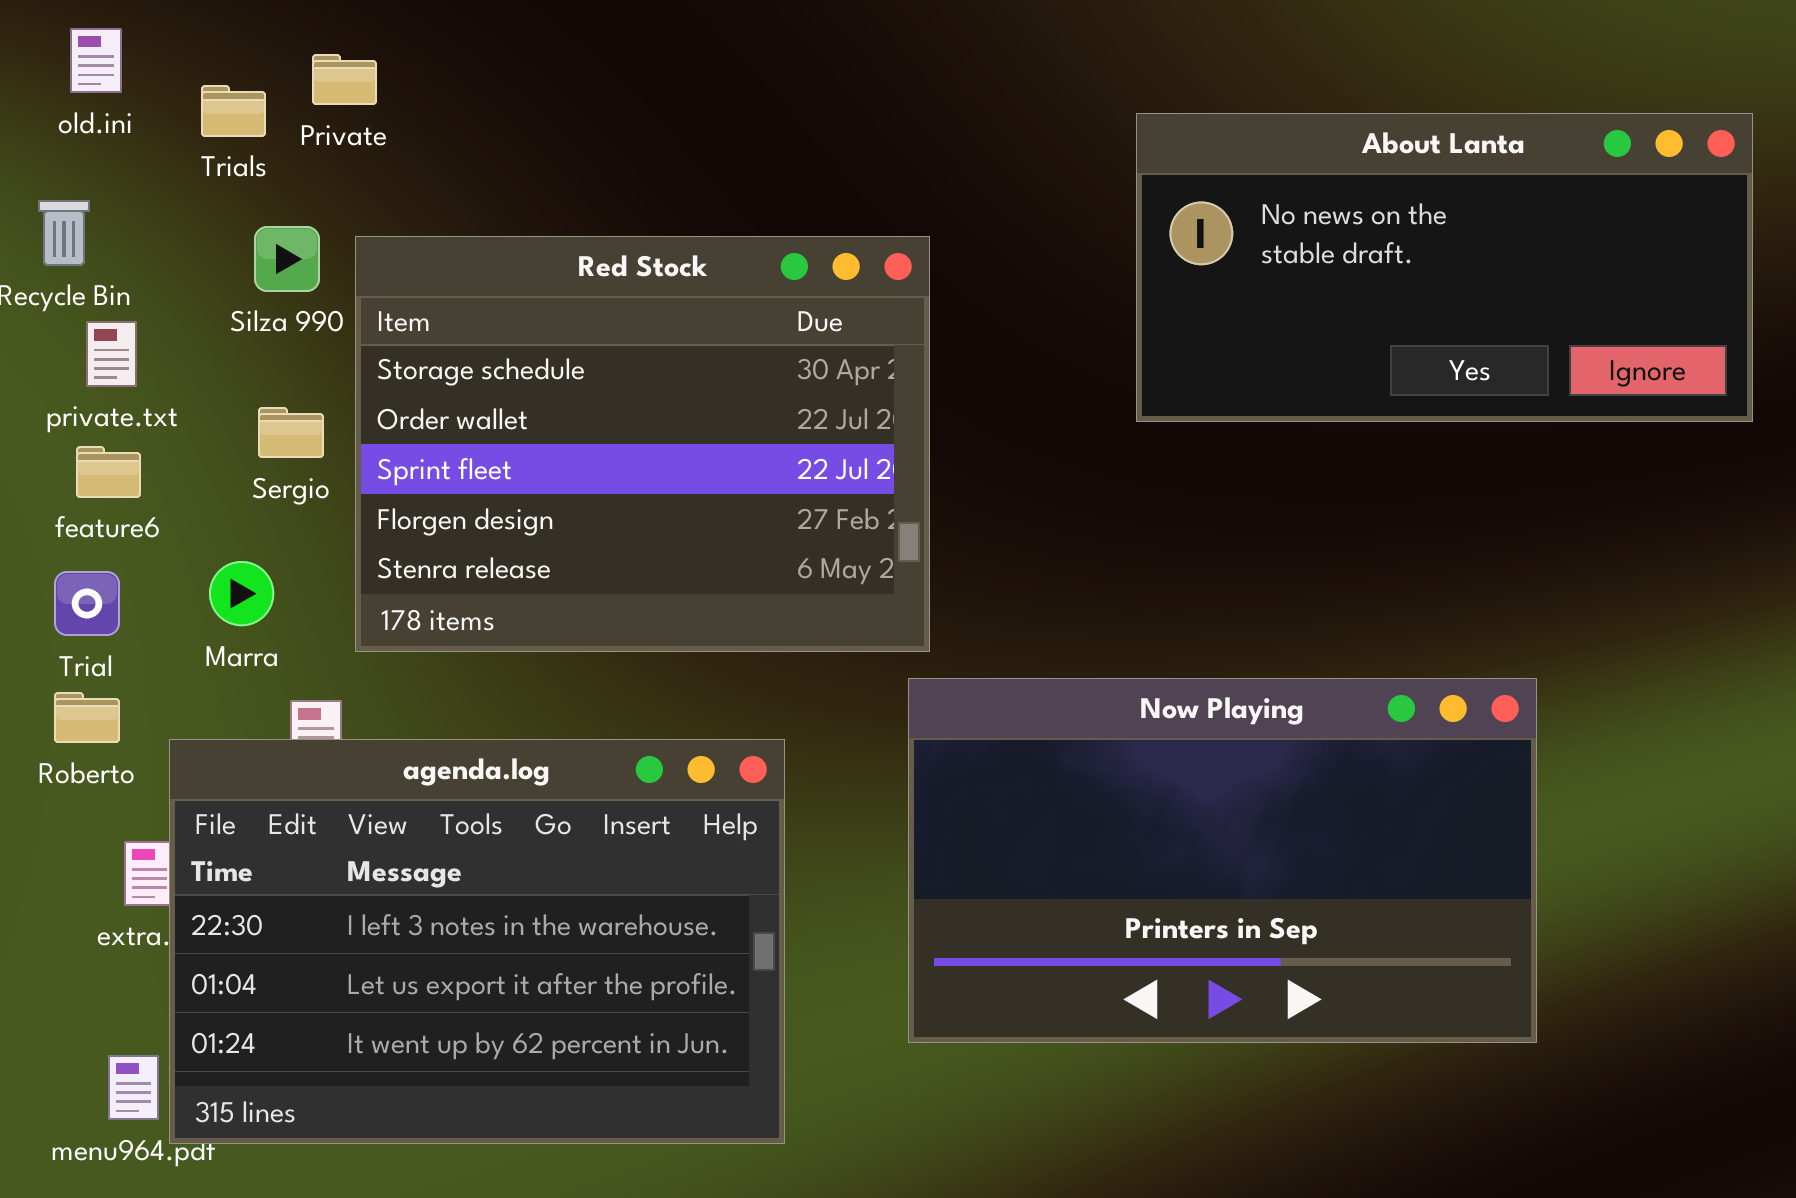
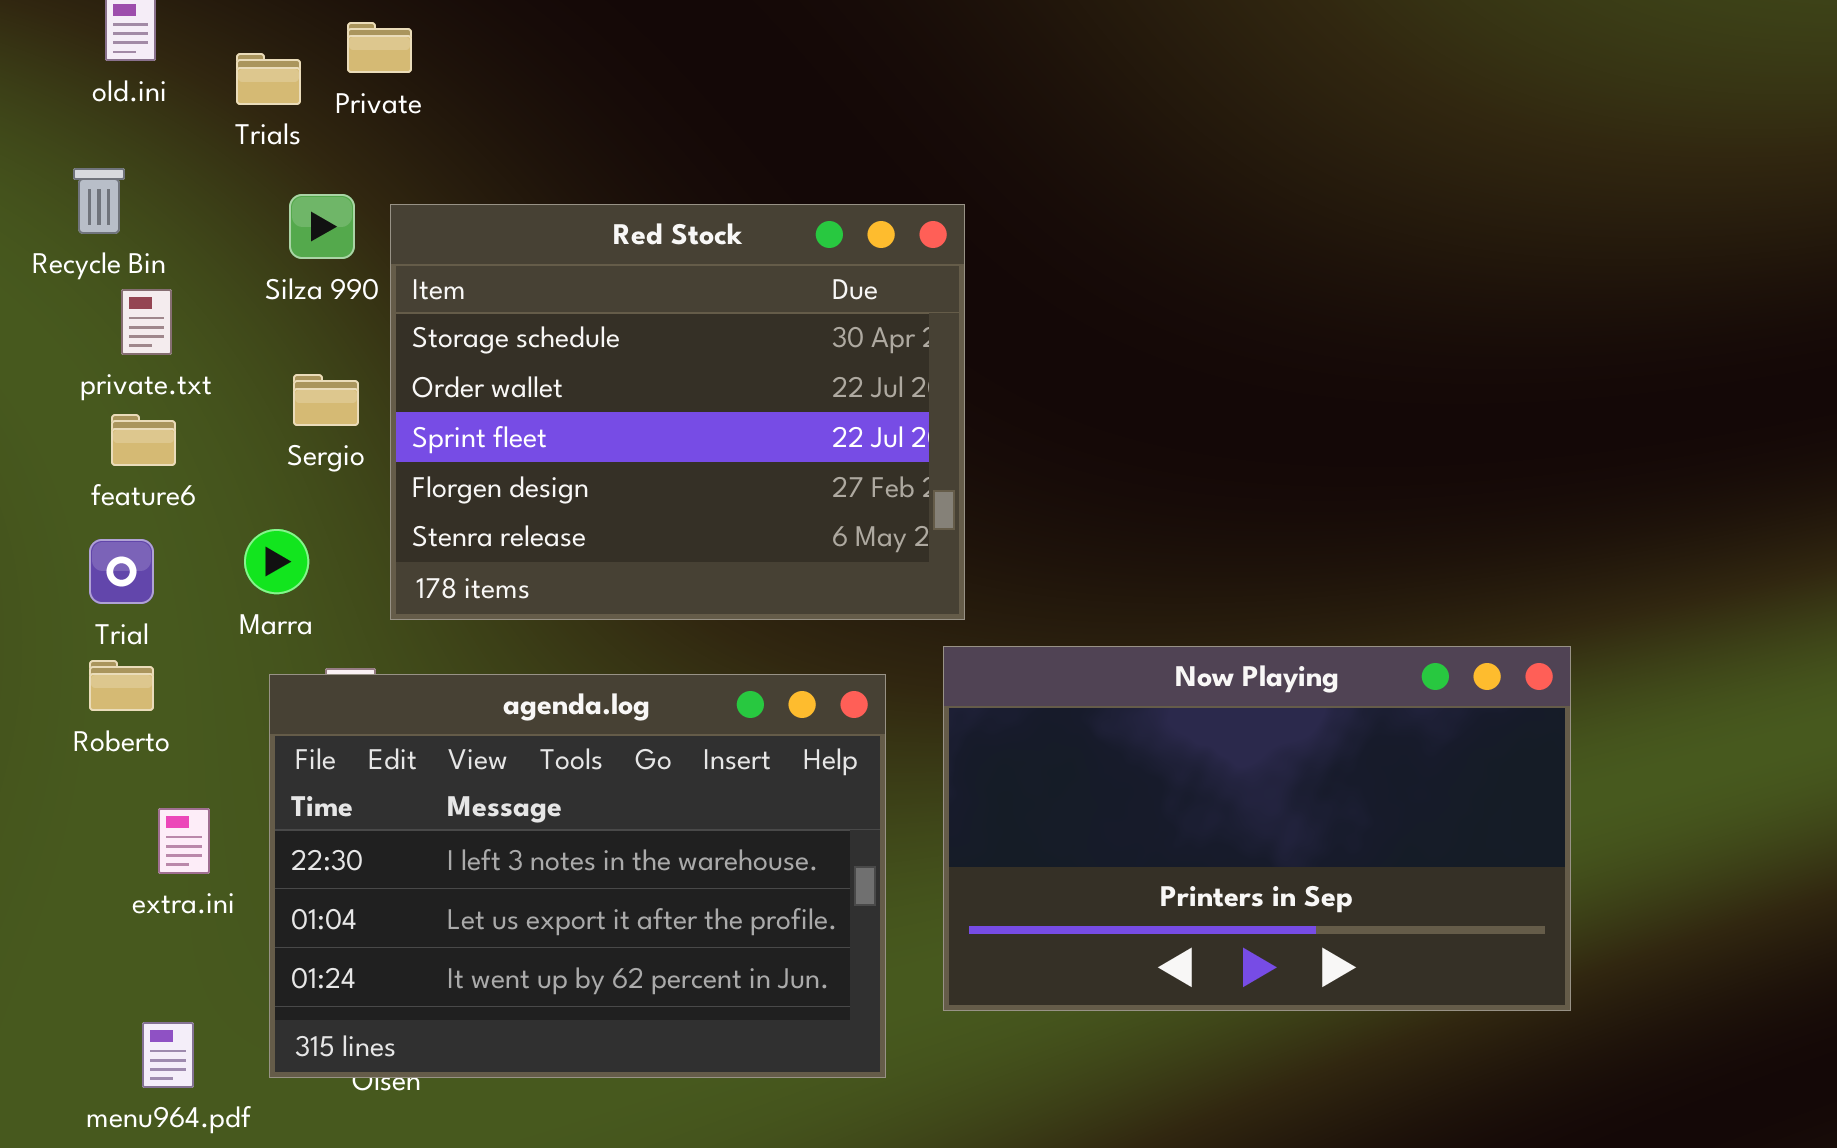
About Lanta: [1136,113,1753,422] -> none, closed
agenda.log: [169,739,785,1144] -> [269,674,886,1078], moved

